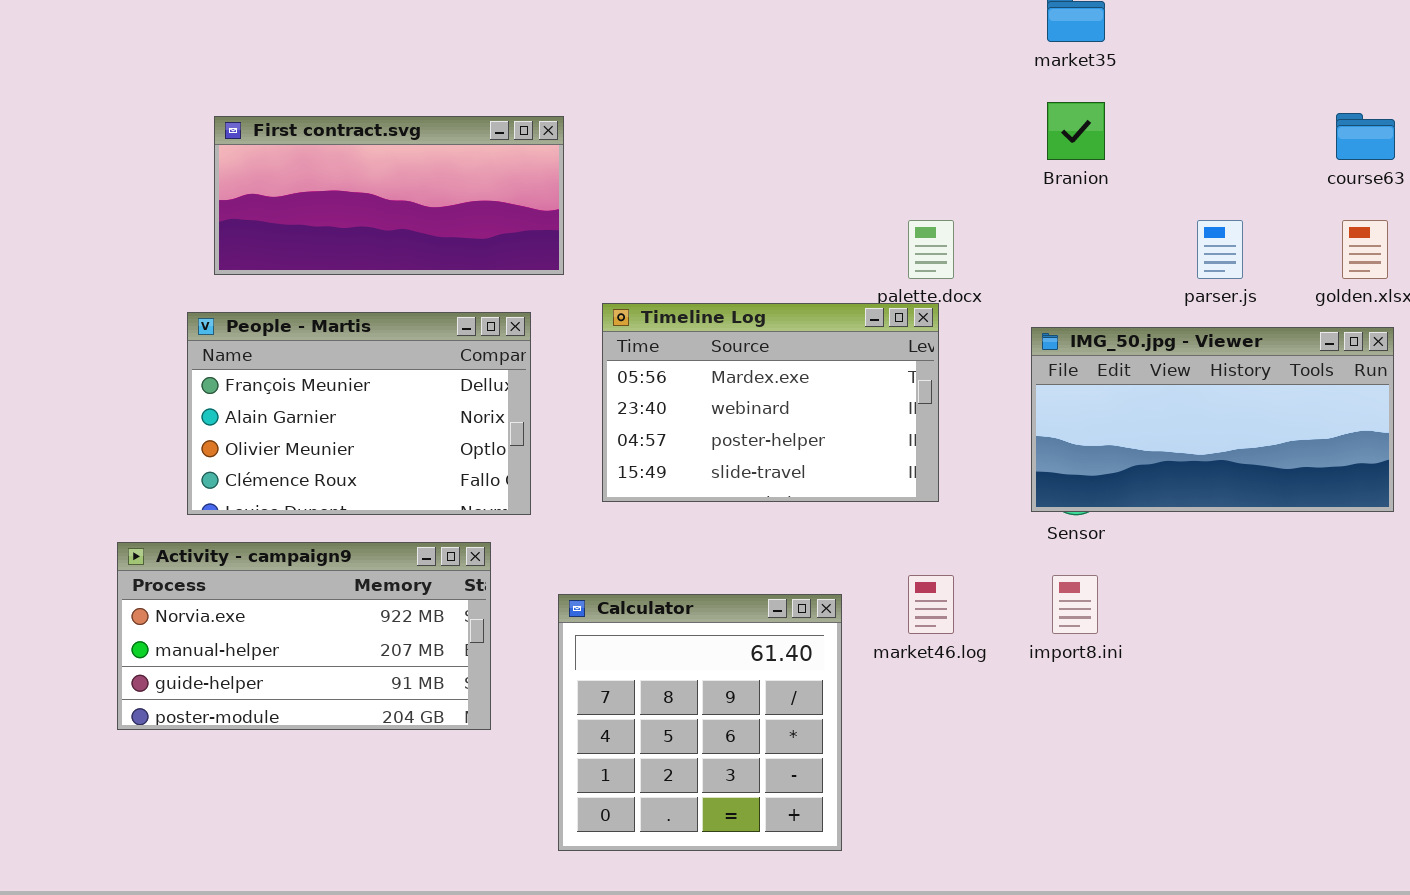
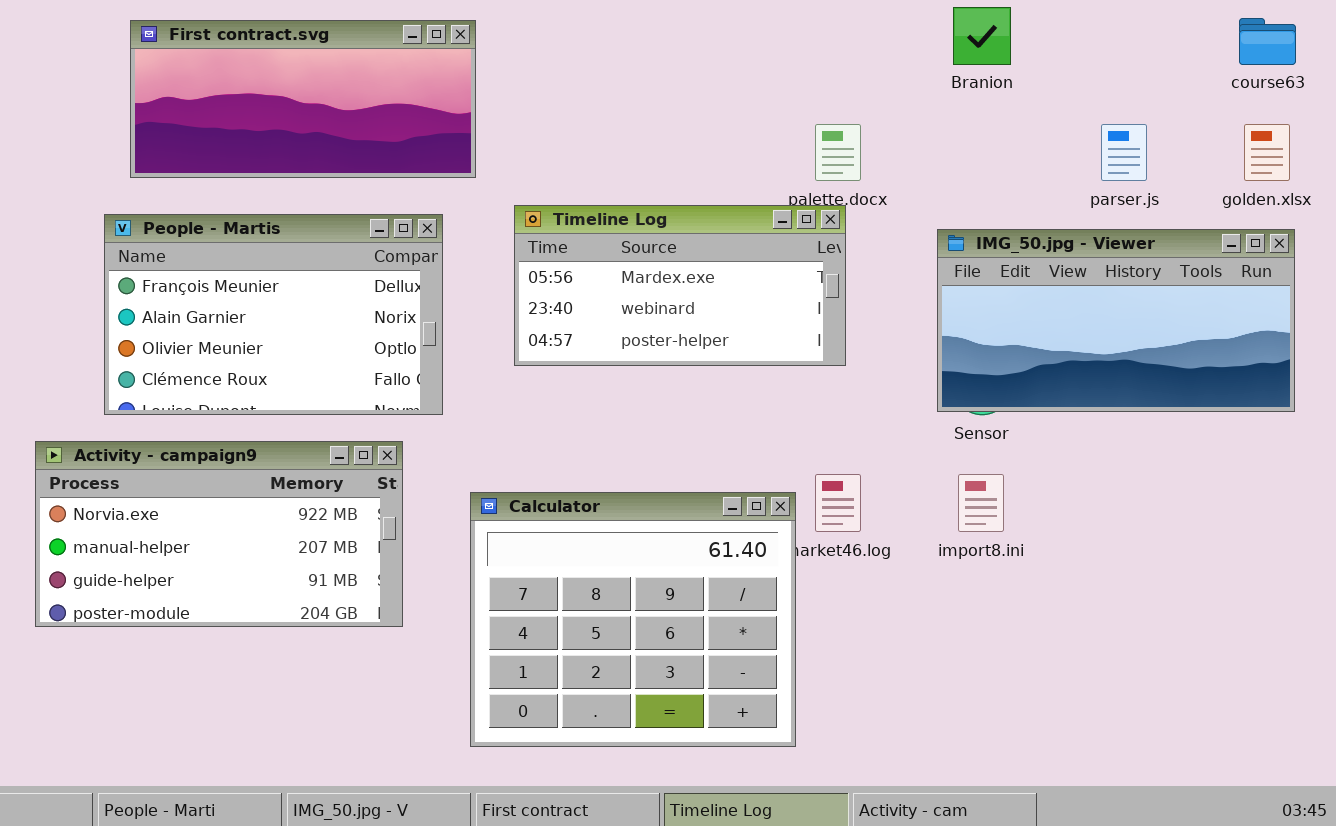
Timeline Log: [602,303,939,502] -> [514,205,846,366], resized
Calculator: [558,594,842,851] -> [470,492,796,747], resized

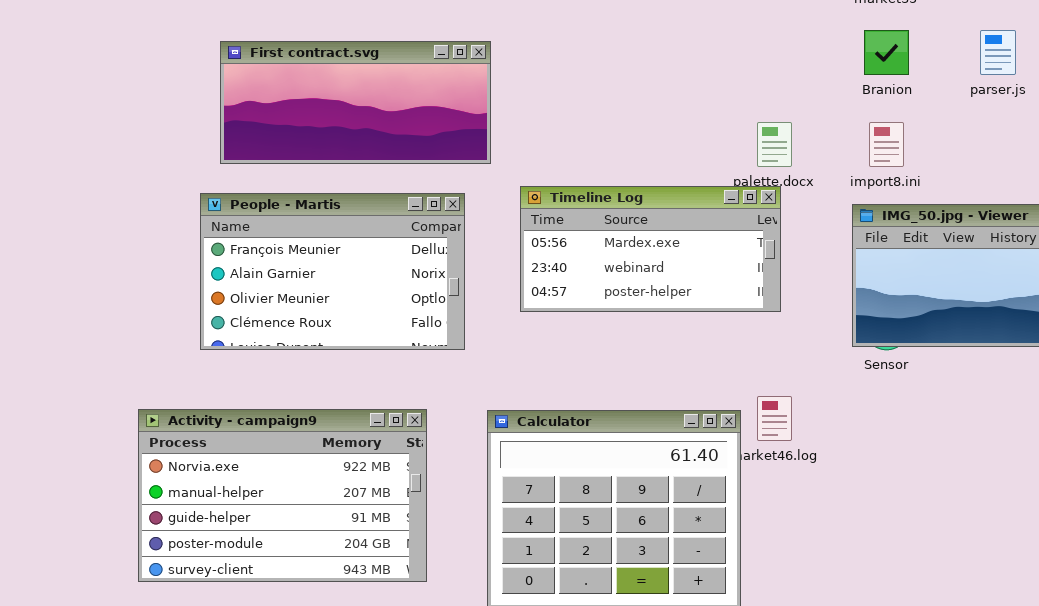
parser.js: [1101,124,1147,181] -> [980,30,1016,75], moved
Activity - campaign9: [35,441,403,627] -> [138,409,427,582], moved, resized
import8.ini: [958,474,1004,532] -> [869,122,904,167], moved

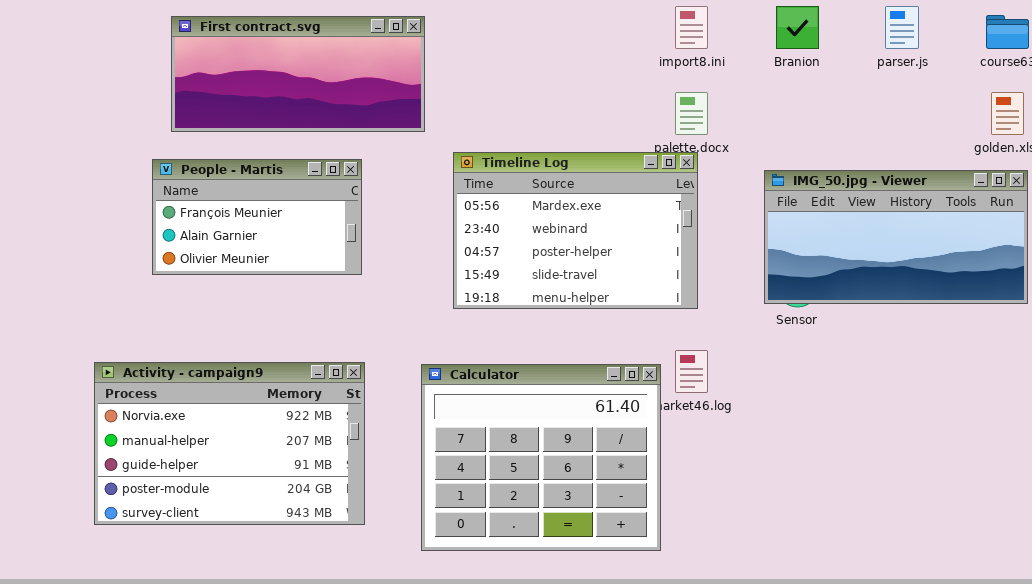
import8.ini: [869,122,904,167] -> [675,6,708,49], moved
Timeline Log: [520,186,781,312] -> [453,152,698,309], resized
People - Martis: [200,193,465,350] -> [152,159,362,275], resized

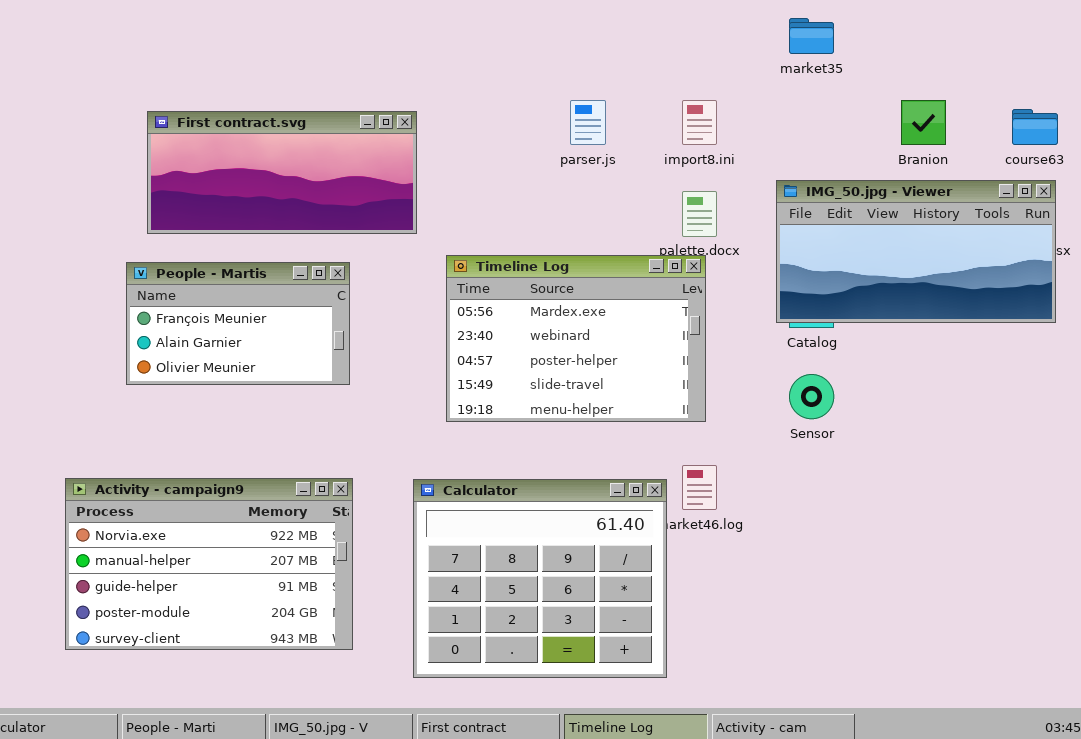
Branion: [776,6,819,49] -> [901,100,946,145], moved
parser.js: [885,6,919,49] -> [570,100,606,145], moved
IMG_50.jpg - Viewer: [764,170,1028,304] -> [776,180,1056,323], moved

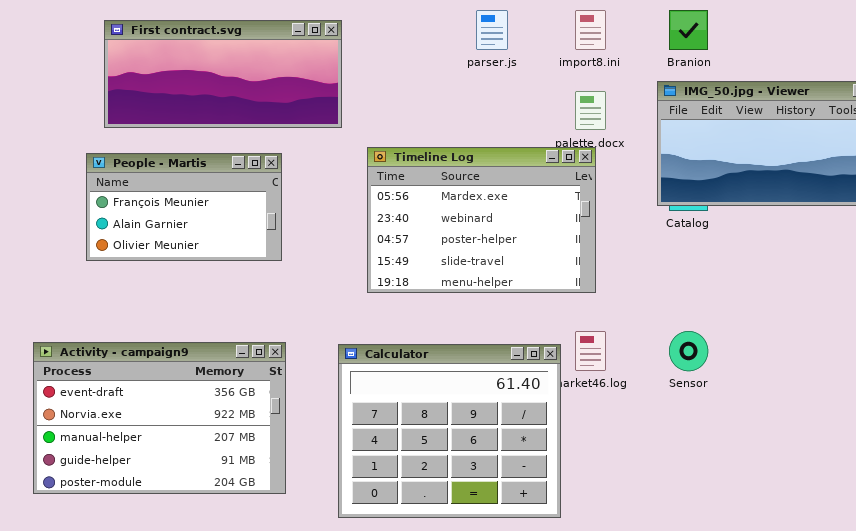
Branion: [901,100,946,145] -> [669,10,708,50], moved
Sensor: [789,374,834,419] -> [669,331,708,371], moved
Activity - campaign9: [65,478,353,650] -> [33,342,286,494], scrolled up 1 row

